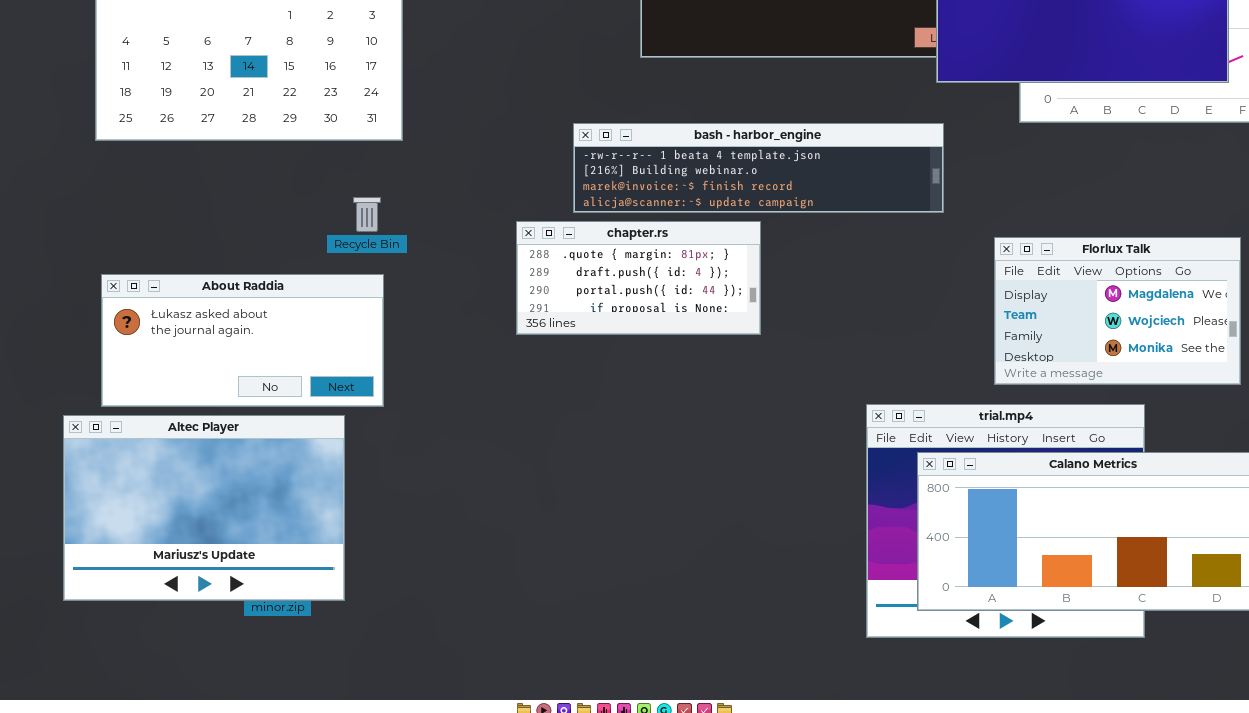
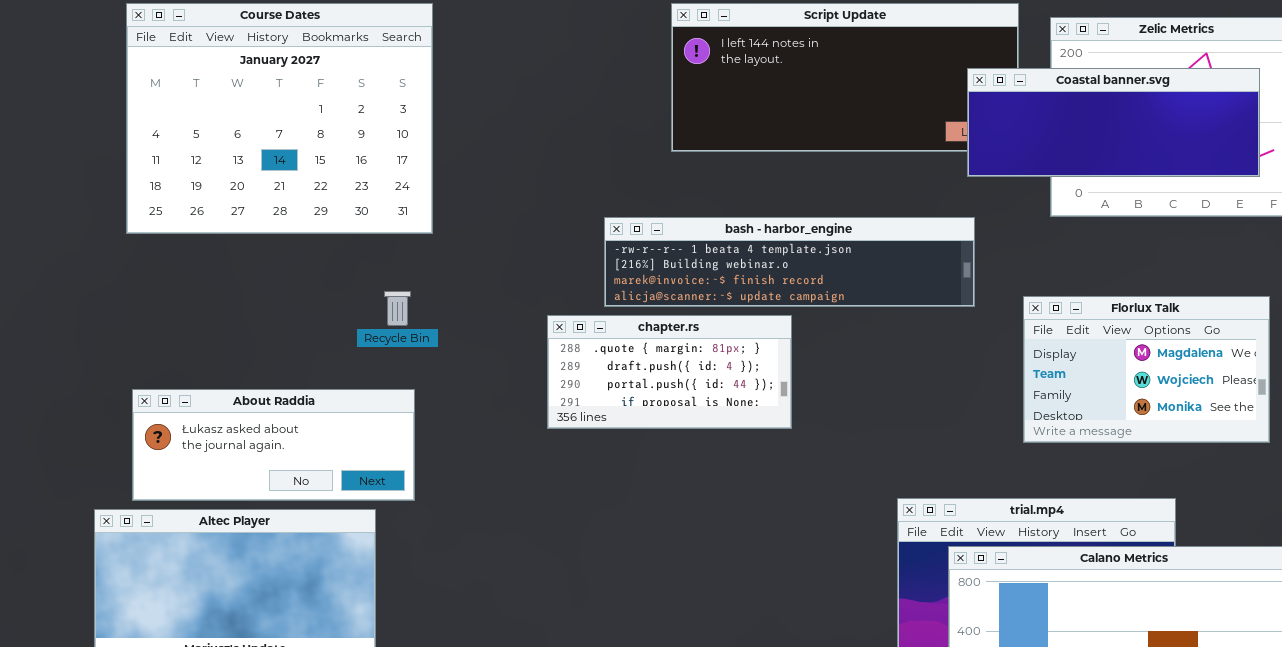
Florlux Talk: [994,237,1241,385] -> [1023,296,1270,443], moved
About Raddia: [101,274,384,407] -> [132,389,415,501], resized

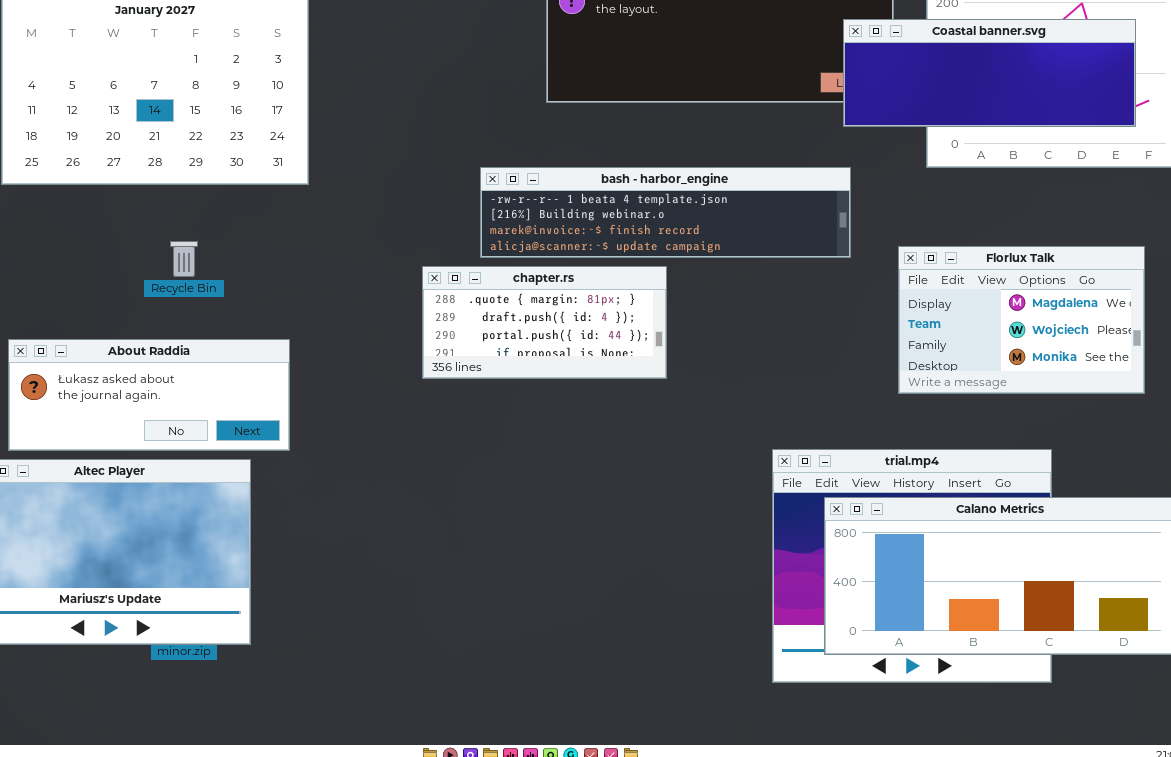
Recycle Bin: [384,291,411,326] -> [170,241,198,277], moved

